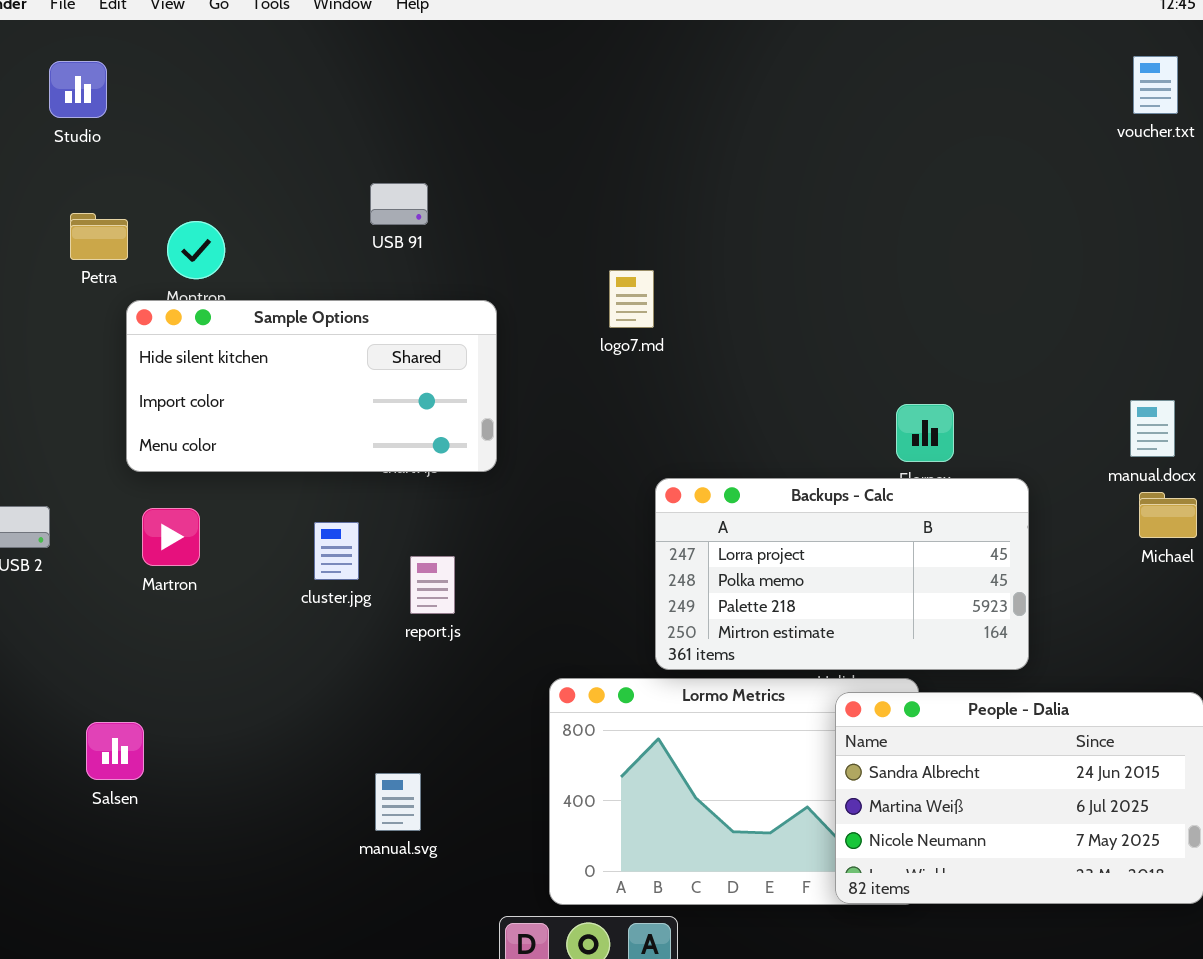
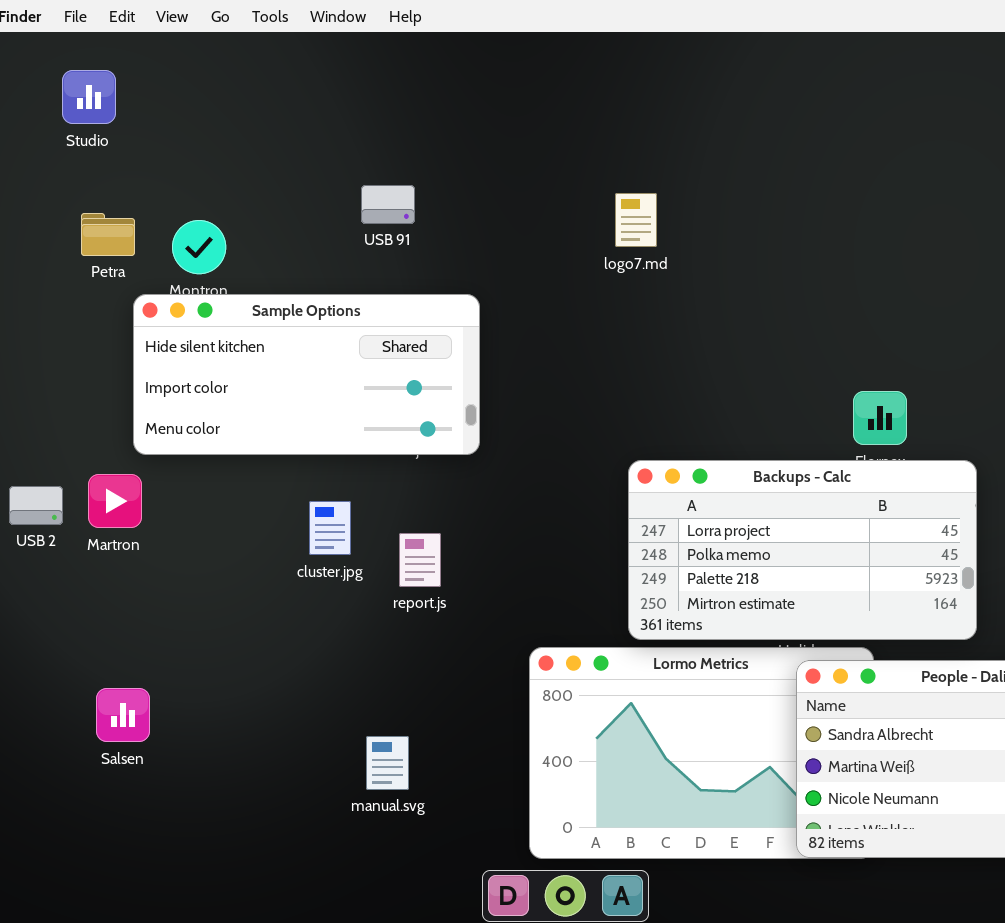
logo7.md: [609,270,654,328] -> [615,193,657,247], moved
Martron: [142,508,200,566] -> [88,474,142,528], moved

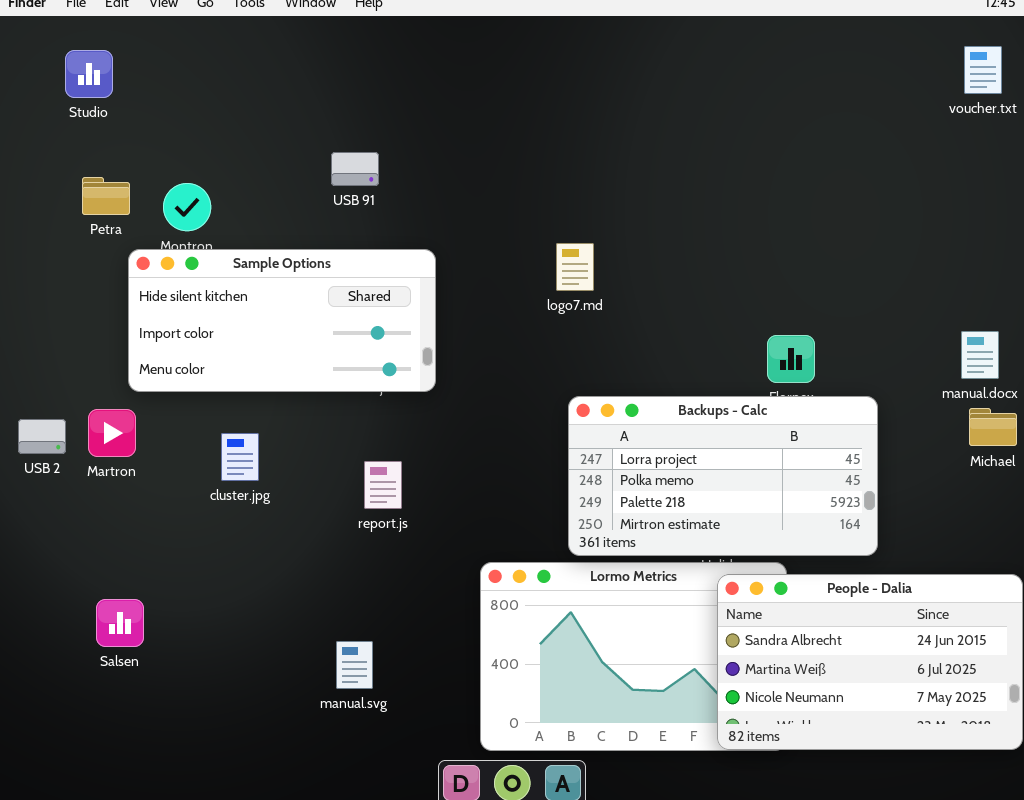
logo7.md: [615,193,657,247] -> [556,243,594,291], moved
cluster.jpg: [309,501,351,555] -> [221,433,259,481], moved

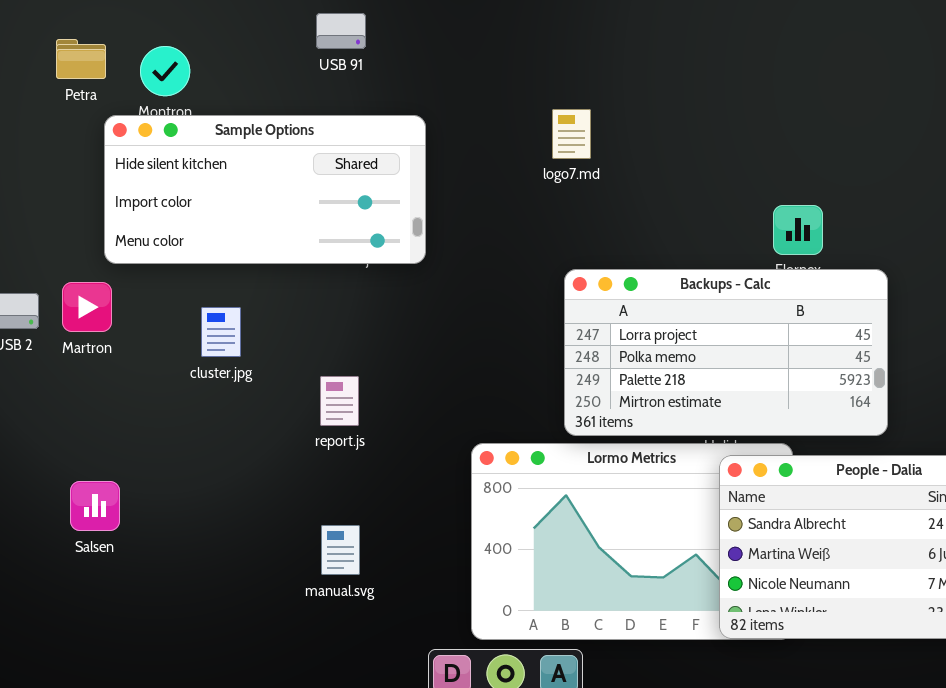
report.js: [364,461,402,509] -> [320,376,359,426], moved

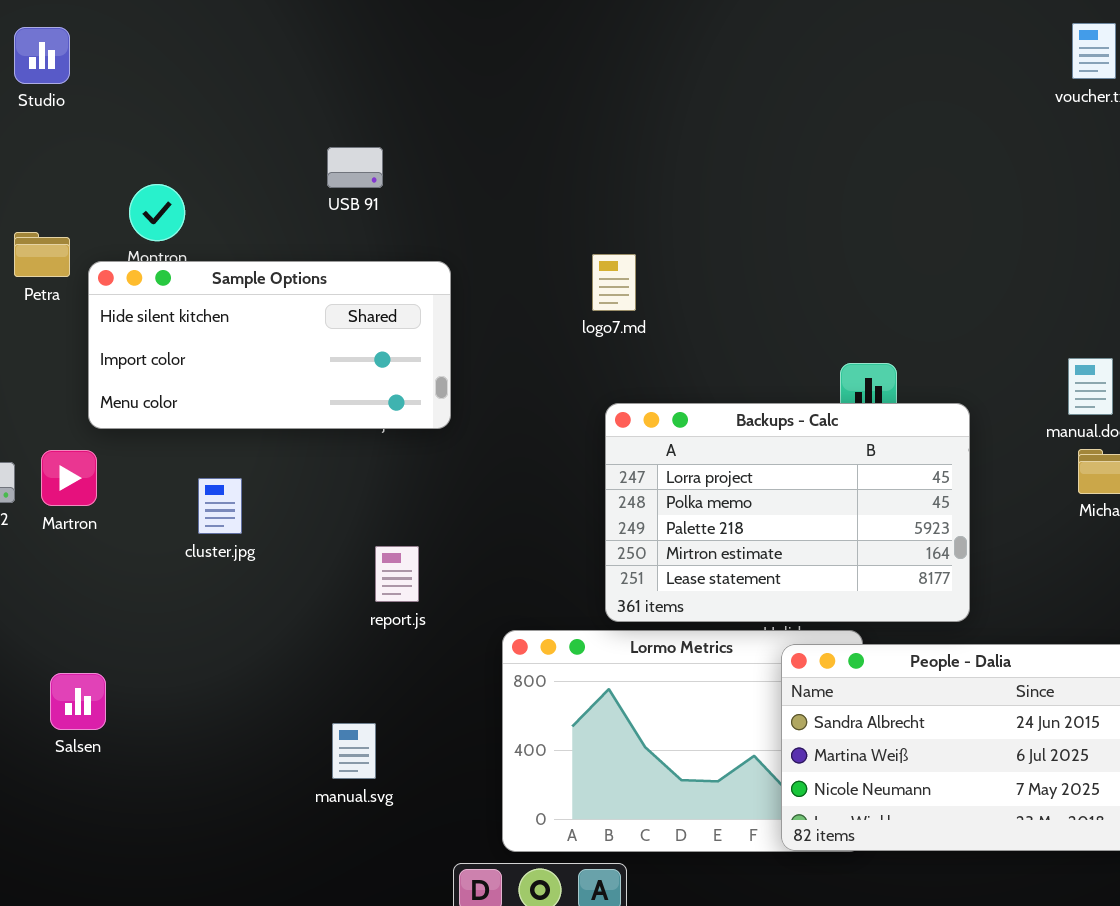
Petra: [56,39,106,79] -> [14,232,70,277], moved
Backups - Calc: [564,269,888,436] -> [605,403,970,622], resized
report.js: [320,376,359,426] -> [375,546,419,602], moved

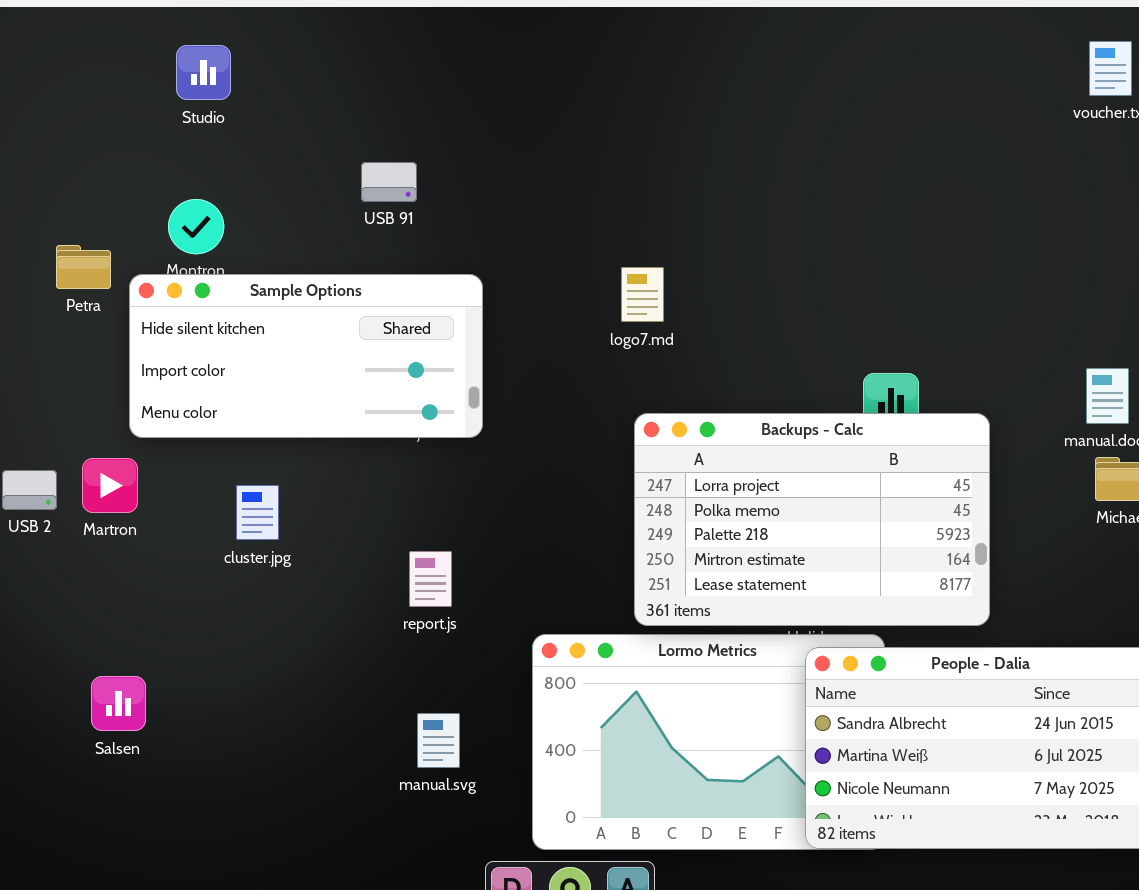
Studio: [14,27,70,84] -> [176,45,231,100], moved
manual.svg: [332,723,376,779] -> [417,713,460,768], moved

